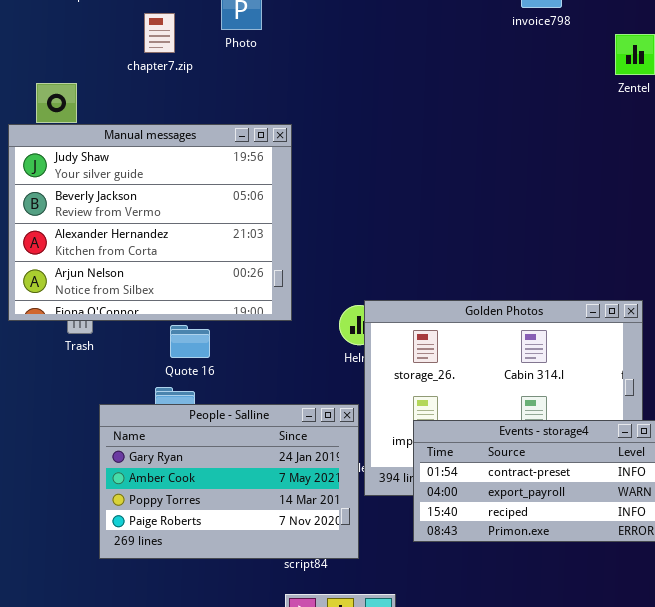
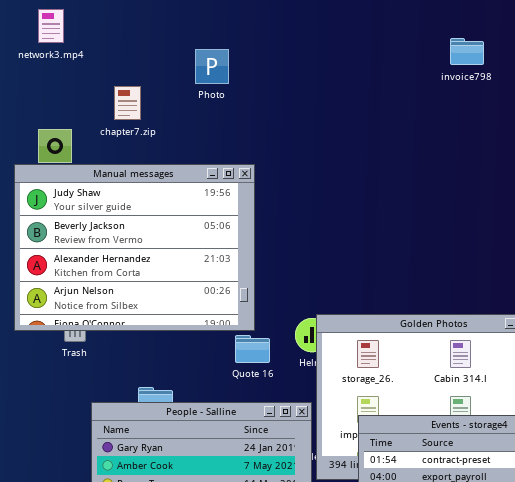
chapter7.zip: [144,13,175,53] -> [114,86,141,120], moved
Quote 16: [170,325,210,358] -> [235,335,270,363], moved

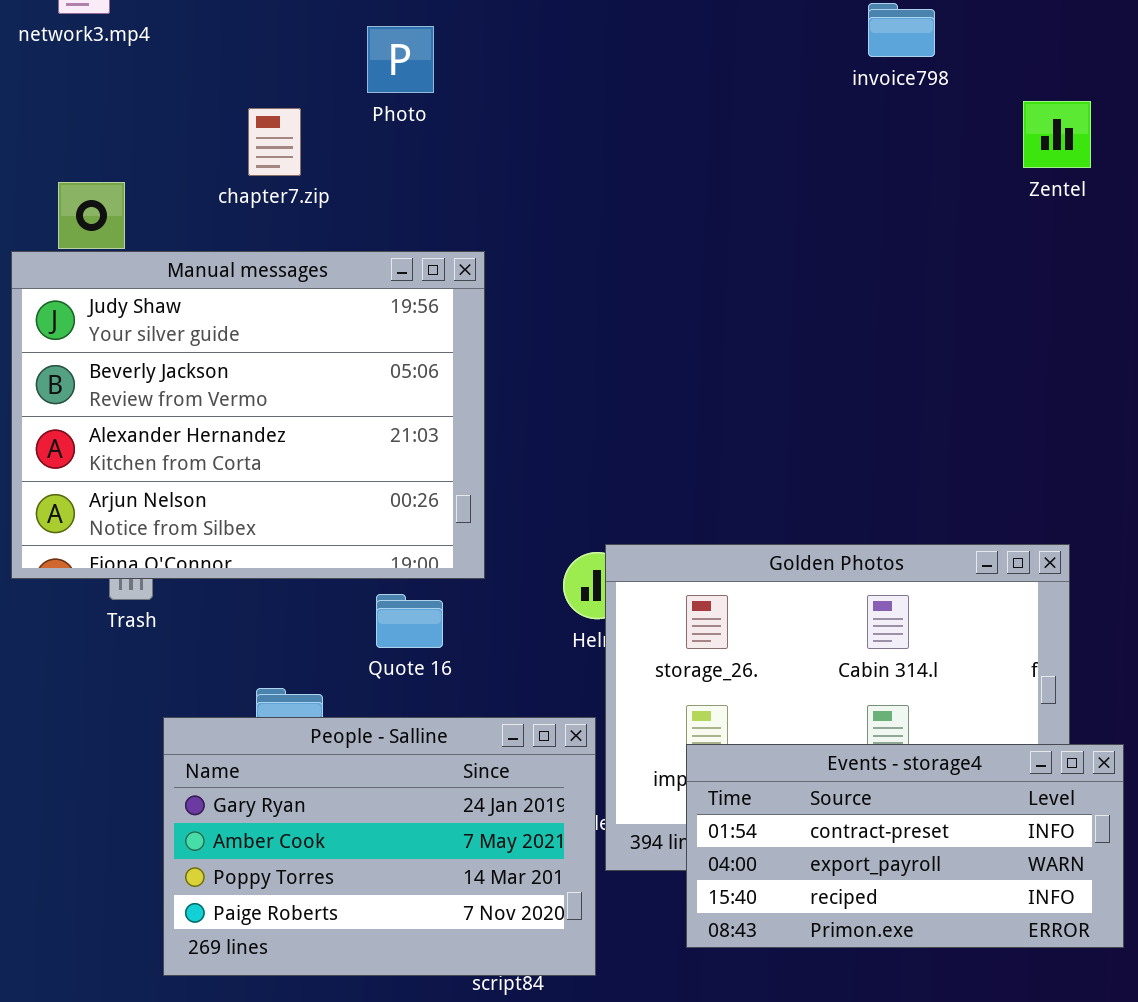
chapter7.zip: [114,86,141,120] -> [248,108,301,176], moved
Quote 16: [235,335,270,363] -> [376,594,443,648], moved

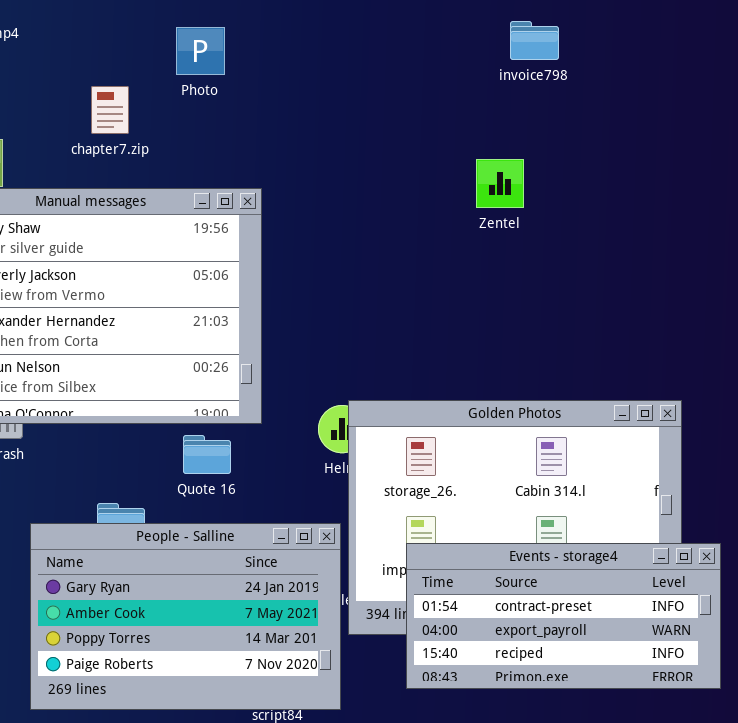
invoice798: [868,3,935,57] -> [510,21,559,60], moved
Zentel: [1023,101,1091,168] -> [476,159,524,208], moved

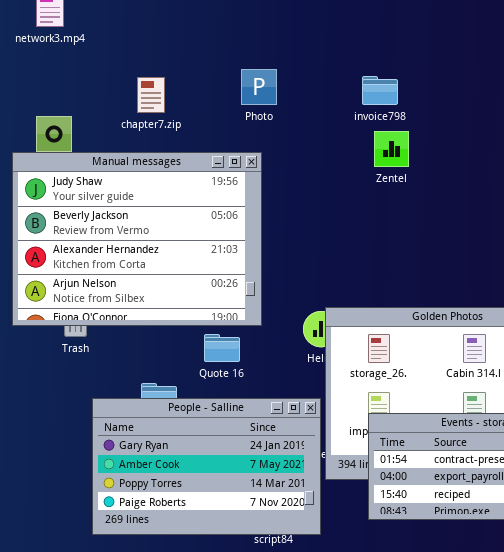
invoice798: [510,21,559,60] -> [362,76,398,105], moved
Photo: [176,27,225,75] -> [241,69,277,105], moved
Zentel: [476,159,524,208] -> [374,131,409,167], moved

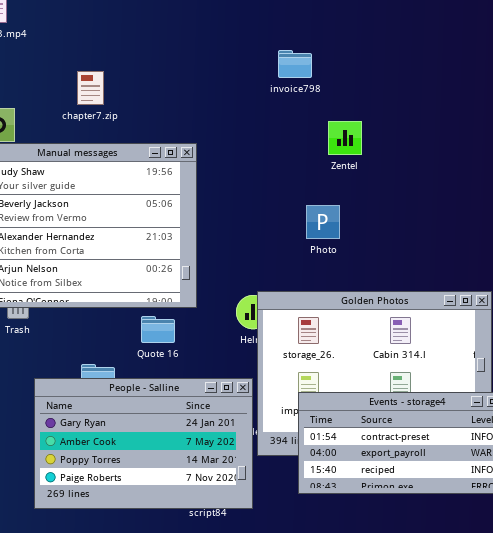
Photo: [241,69,277,105] -> [306,205,340,239], moved
invoice798: [362,76,398,105] -> [278,50,312,78], moved
Zentel: [374,131,409,167] -> [328,121,362,155], moved

